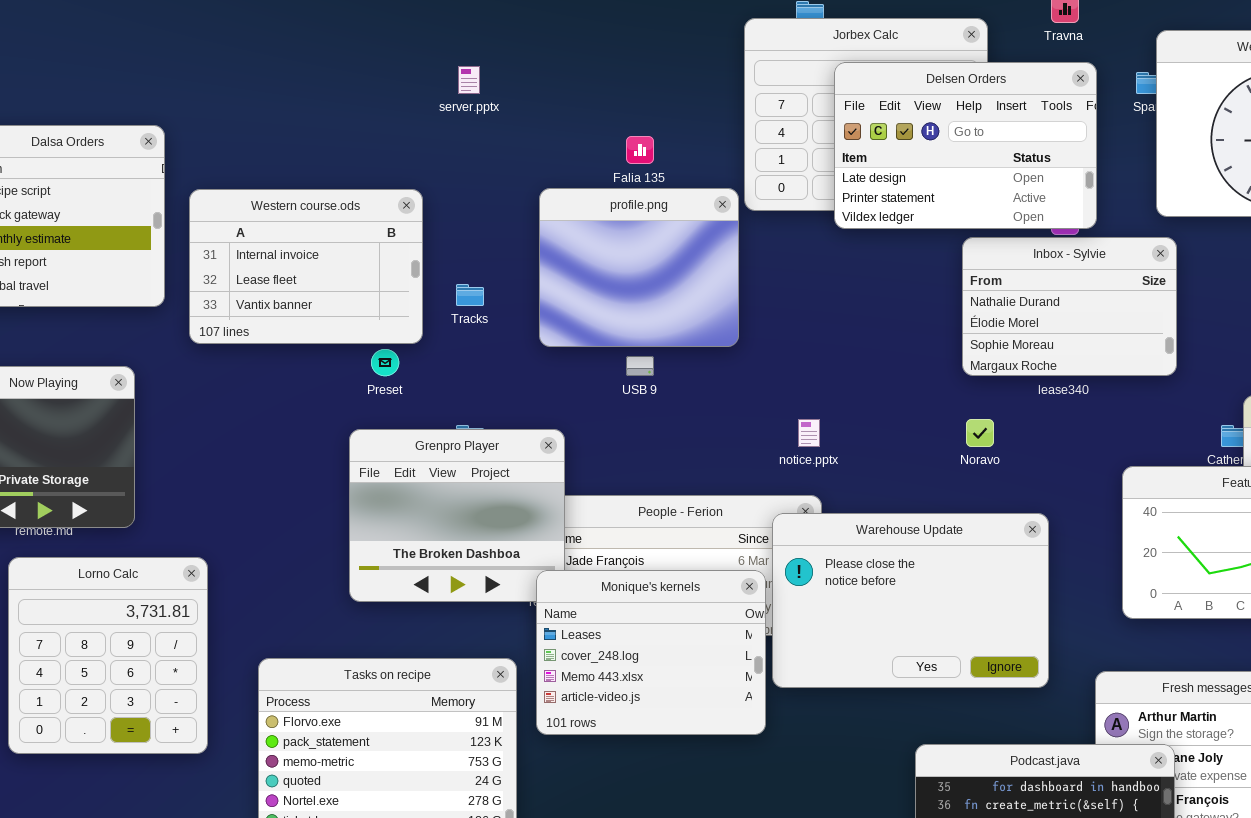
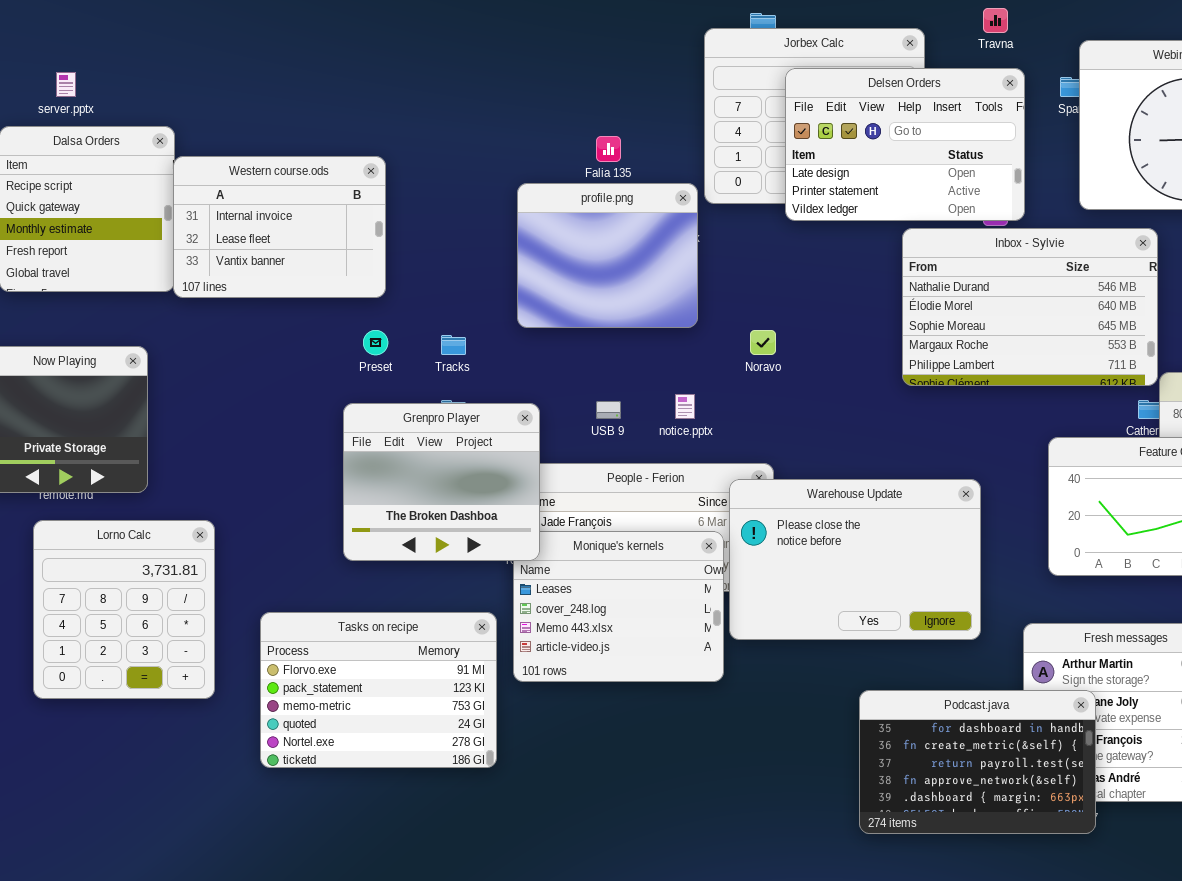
server.pptx: [458,66,480,94] -> [56,72,76,97], moved
Western course.ods: [189,189,423,344] -> [173,156,386,298], moved
Inbox - Sylvie: [962,237,1177,376] -> [902,228,1158,386], resized
Tracks: [456,284,484,306] -> [441,335,466,355], moved
USB 9: [626,356,654,376] -> [596,401,621,419], moved
notice.pptx: [798,419,820,447] -> [675,394,695,419], moved
Noravo: [966,419,994,447] -> [750,330,776,355], moved
Grenpro Player: [349,429,565,602] -> [343,403,540,561], raised

